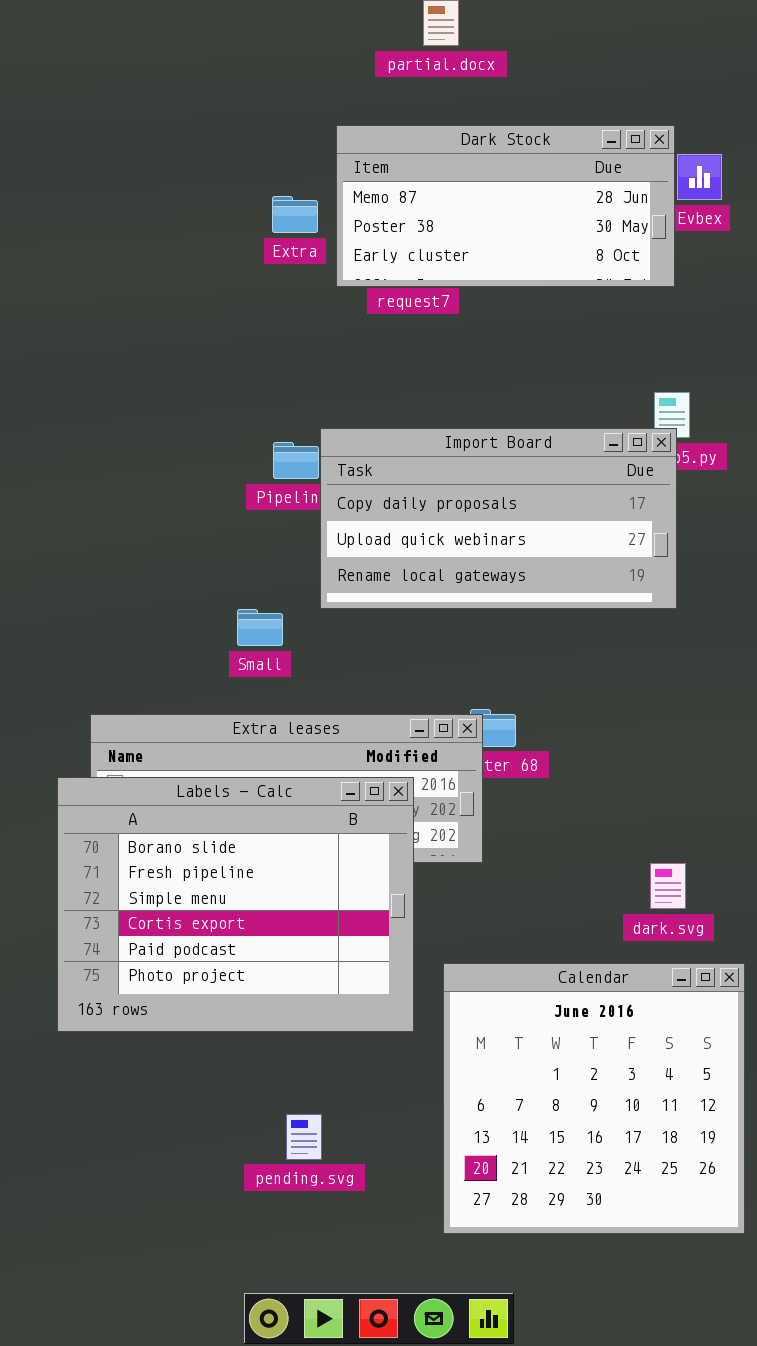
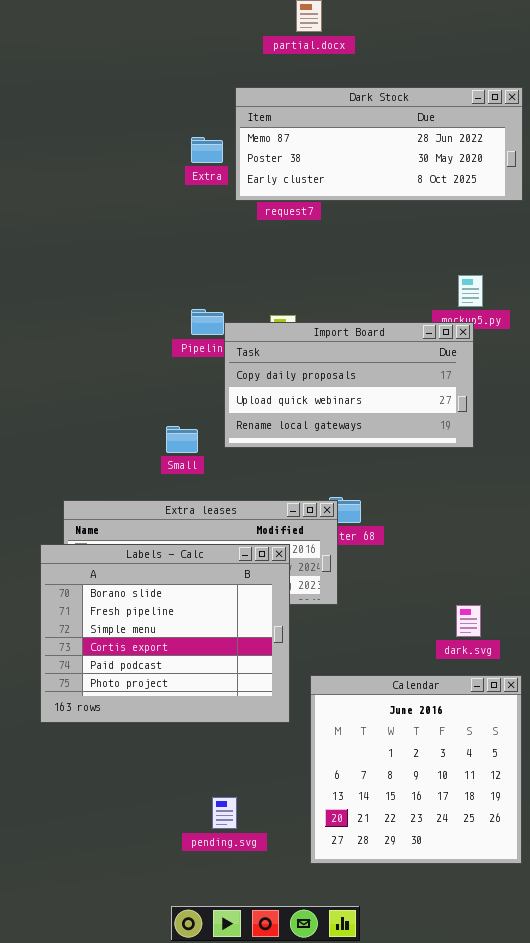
Dark Stock: [336,125,675,287] -> [235,87,523,201], resized
Import Board: [320,428,677,609] -> [224,322,474,448], moved
pending.svg: [286,1114,322,1160] -> [212,797,237,829], moved

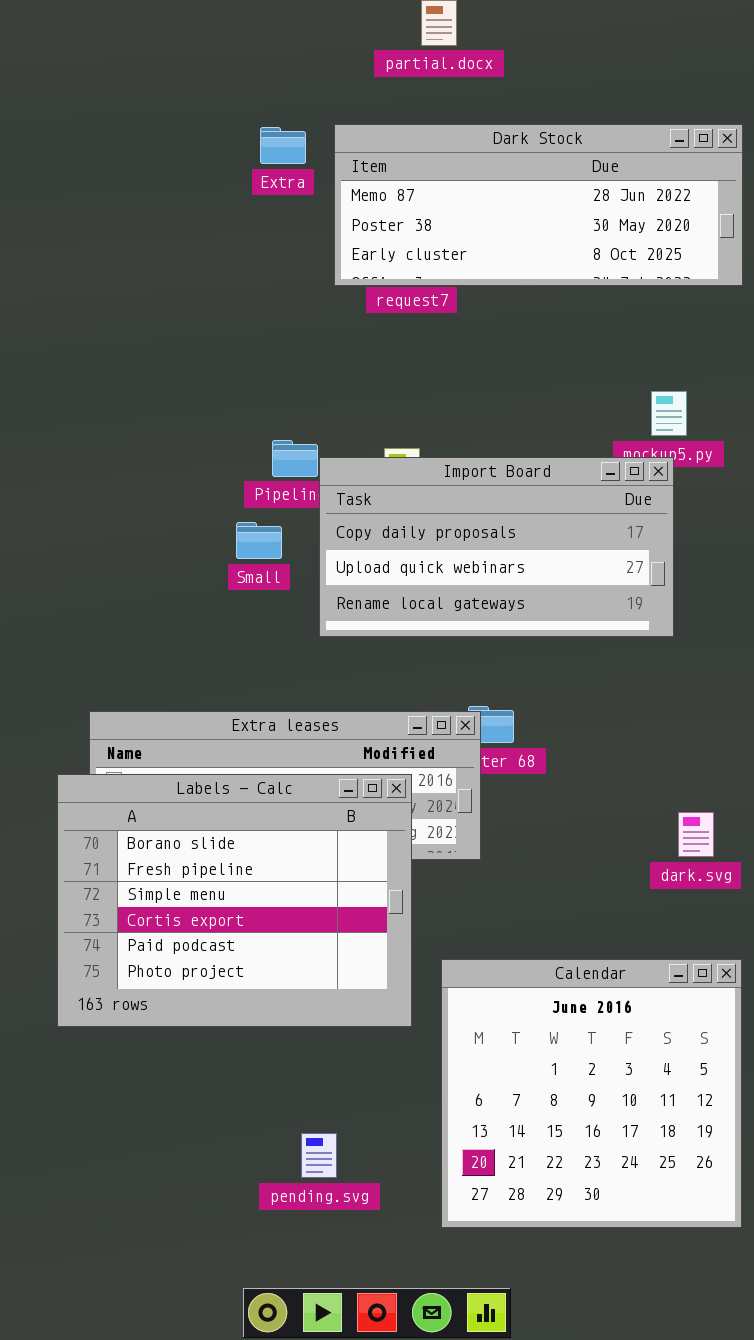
Extra: [191,137,223,163] -> [260,127,306,164], moved
Small: [166,426,198,453] -> [236,522,282,559], moved
dark.svg: [456,605,481,637] -> [678,812,714,857], moved

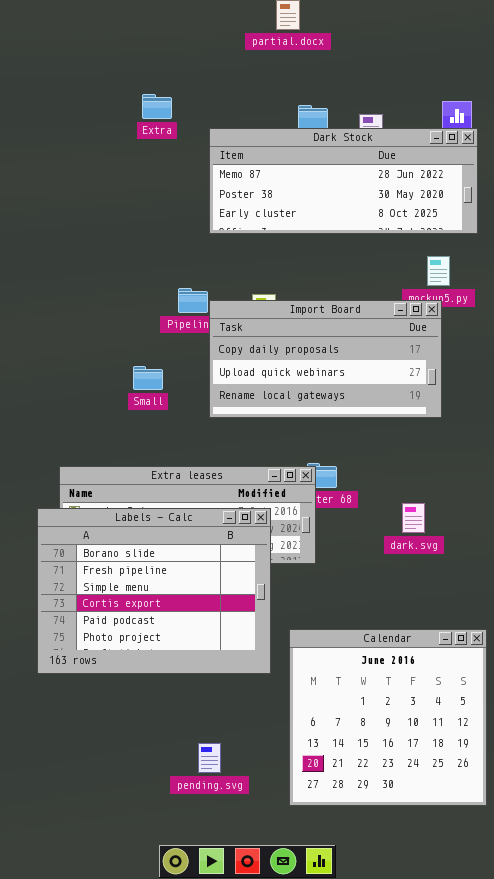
Dark Stock: [334,124,743,286] -> [209,128,478,234], moved
Extra: [260,127,306,164] -> [142,94,172,119], moved
Small: [236,522,282,559] -> [133,366,163,390], moved
dark.svg: [678,812,714,857] -> [402,503,425,533], moved

